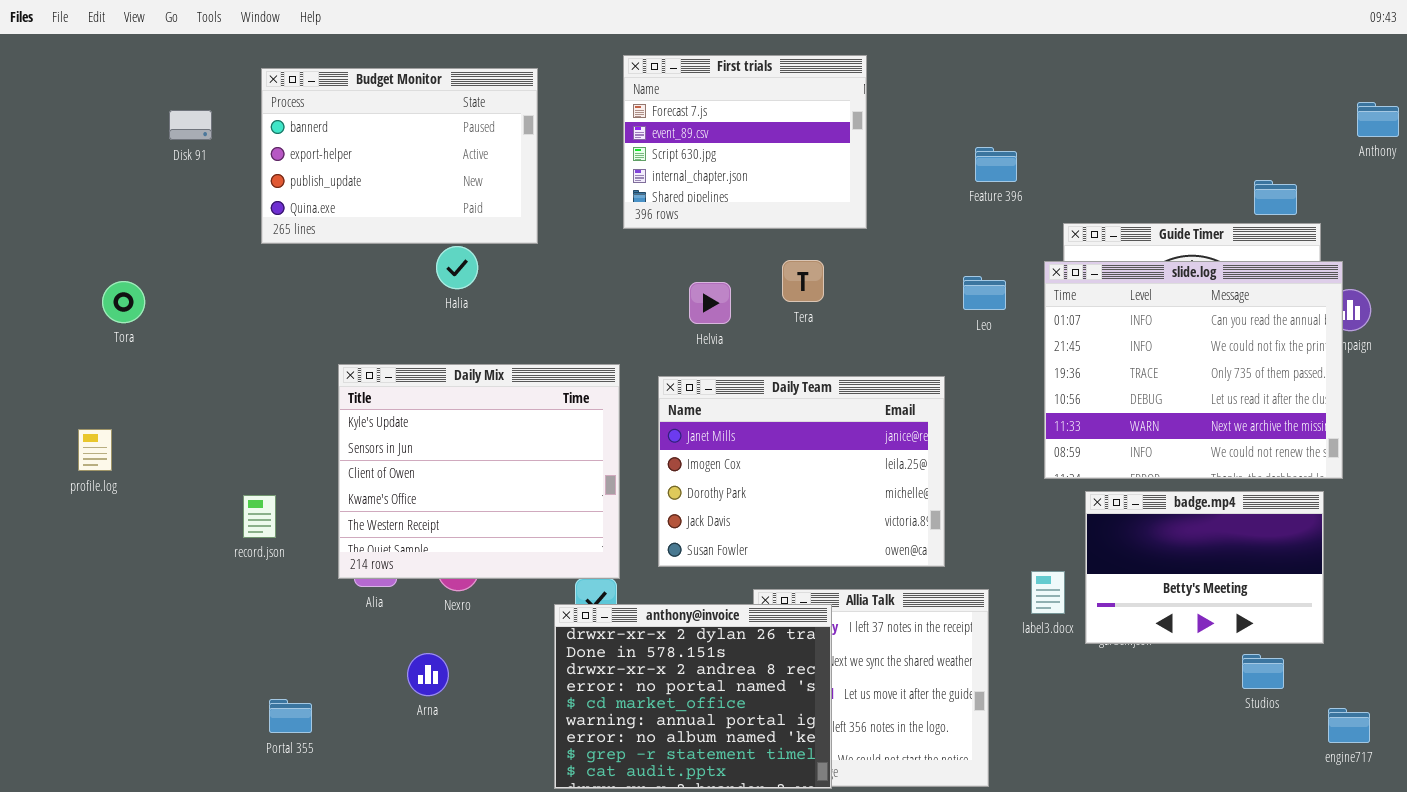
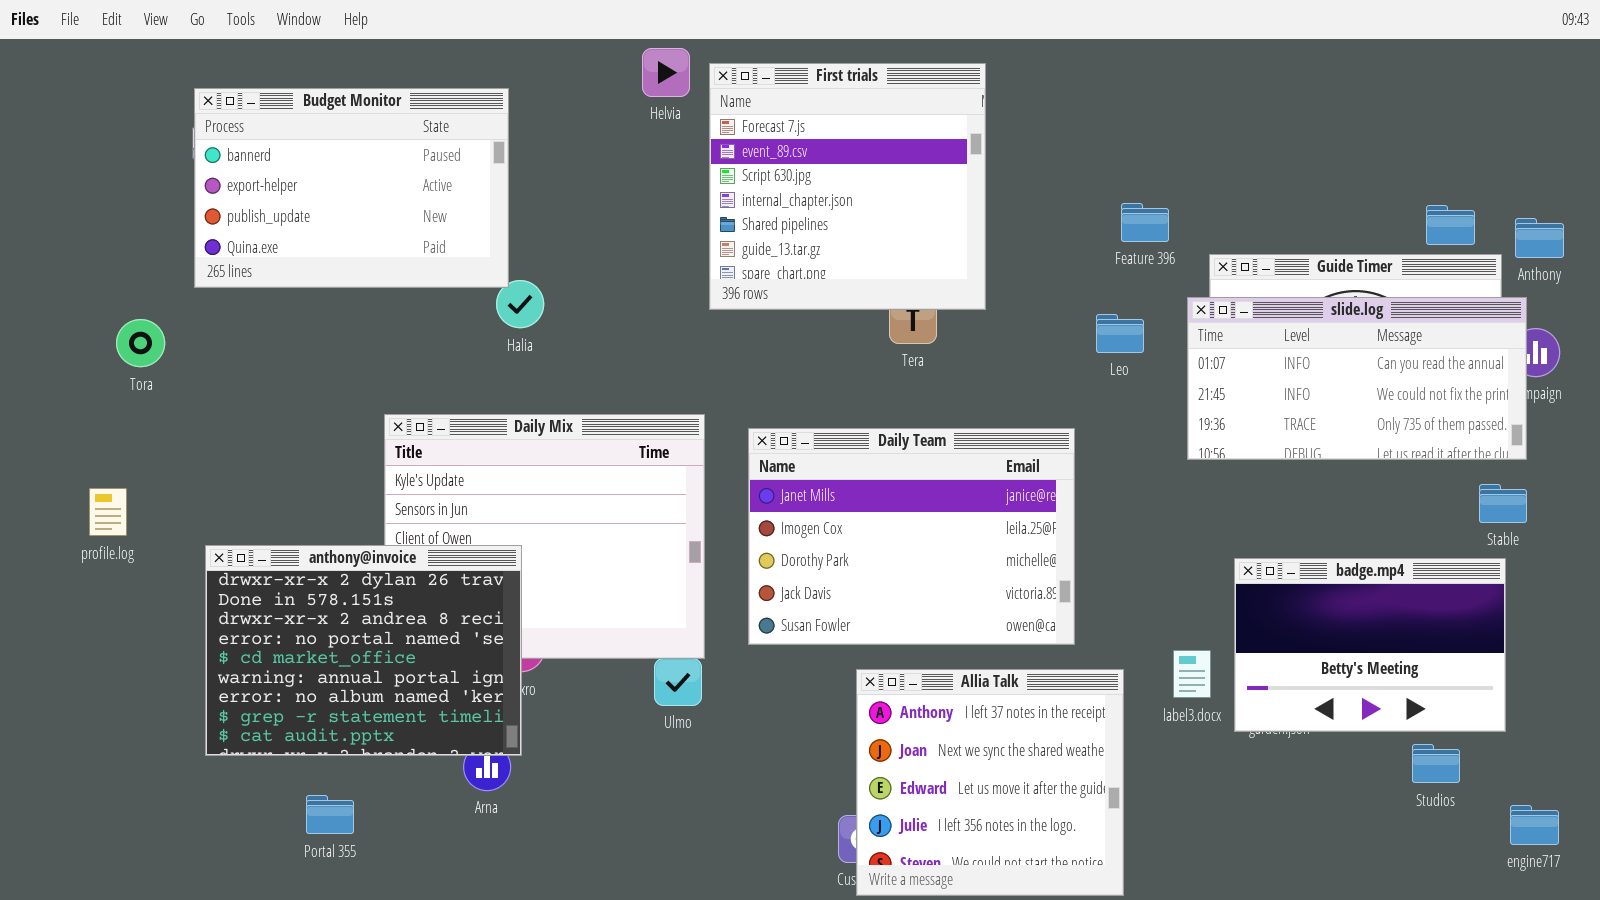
First trials: [623,55,867,229] -> [709,63,986,310], resized
Budget Monitor: [261,68,538,244] -> [194,88,509,288], moved
Anthony: [1357,102,1399,137] -> [1515,218,1564,258], moved
Feature 396: [975,147,1017,182] -> [1121,203,1169,242], moved
slide.log: [1044,261,1343,479] -> [1187,297,1527,460], resized
Helvia: [689,282,731,324] -> [642,48,690,97], moved
anthony@invoice: [554,604,832,789] -> [205,545,522,756], moved

